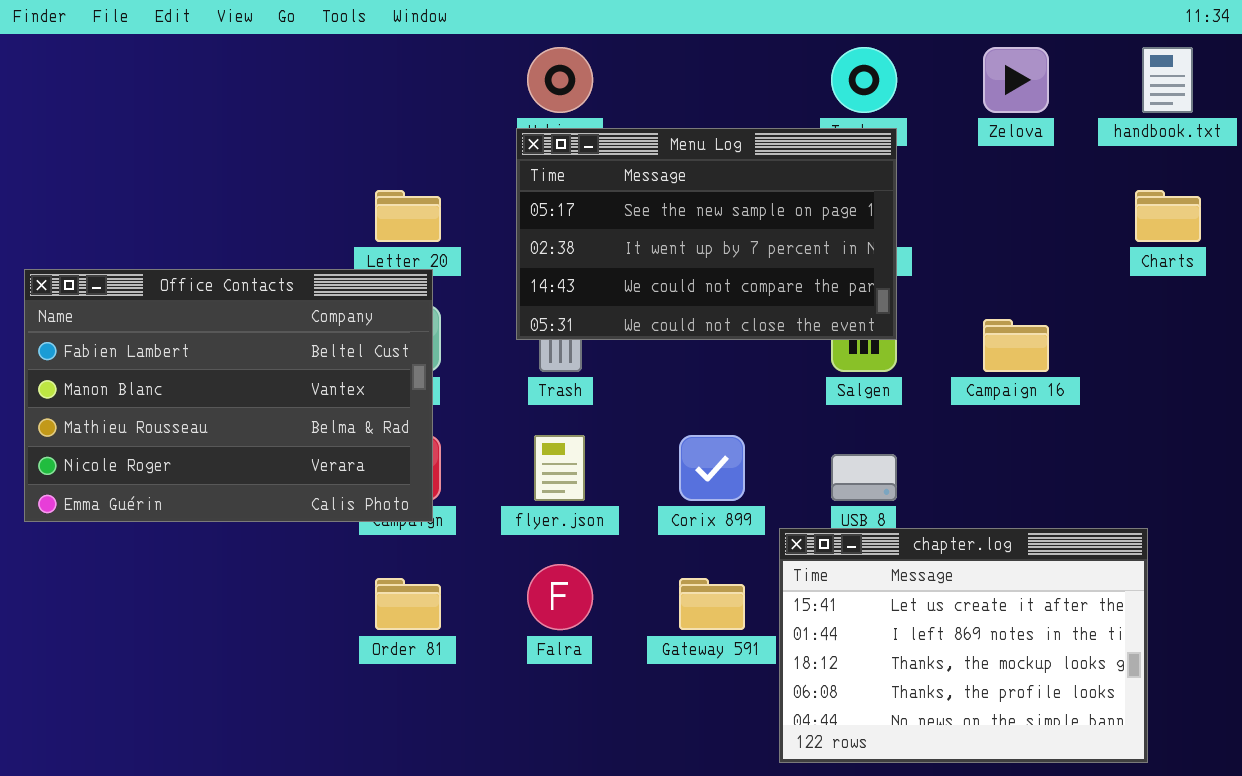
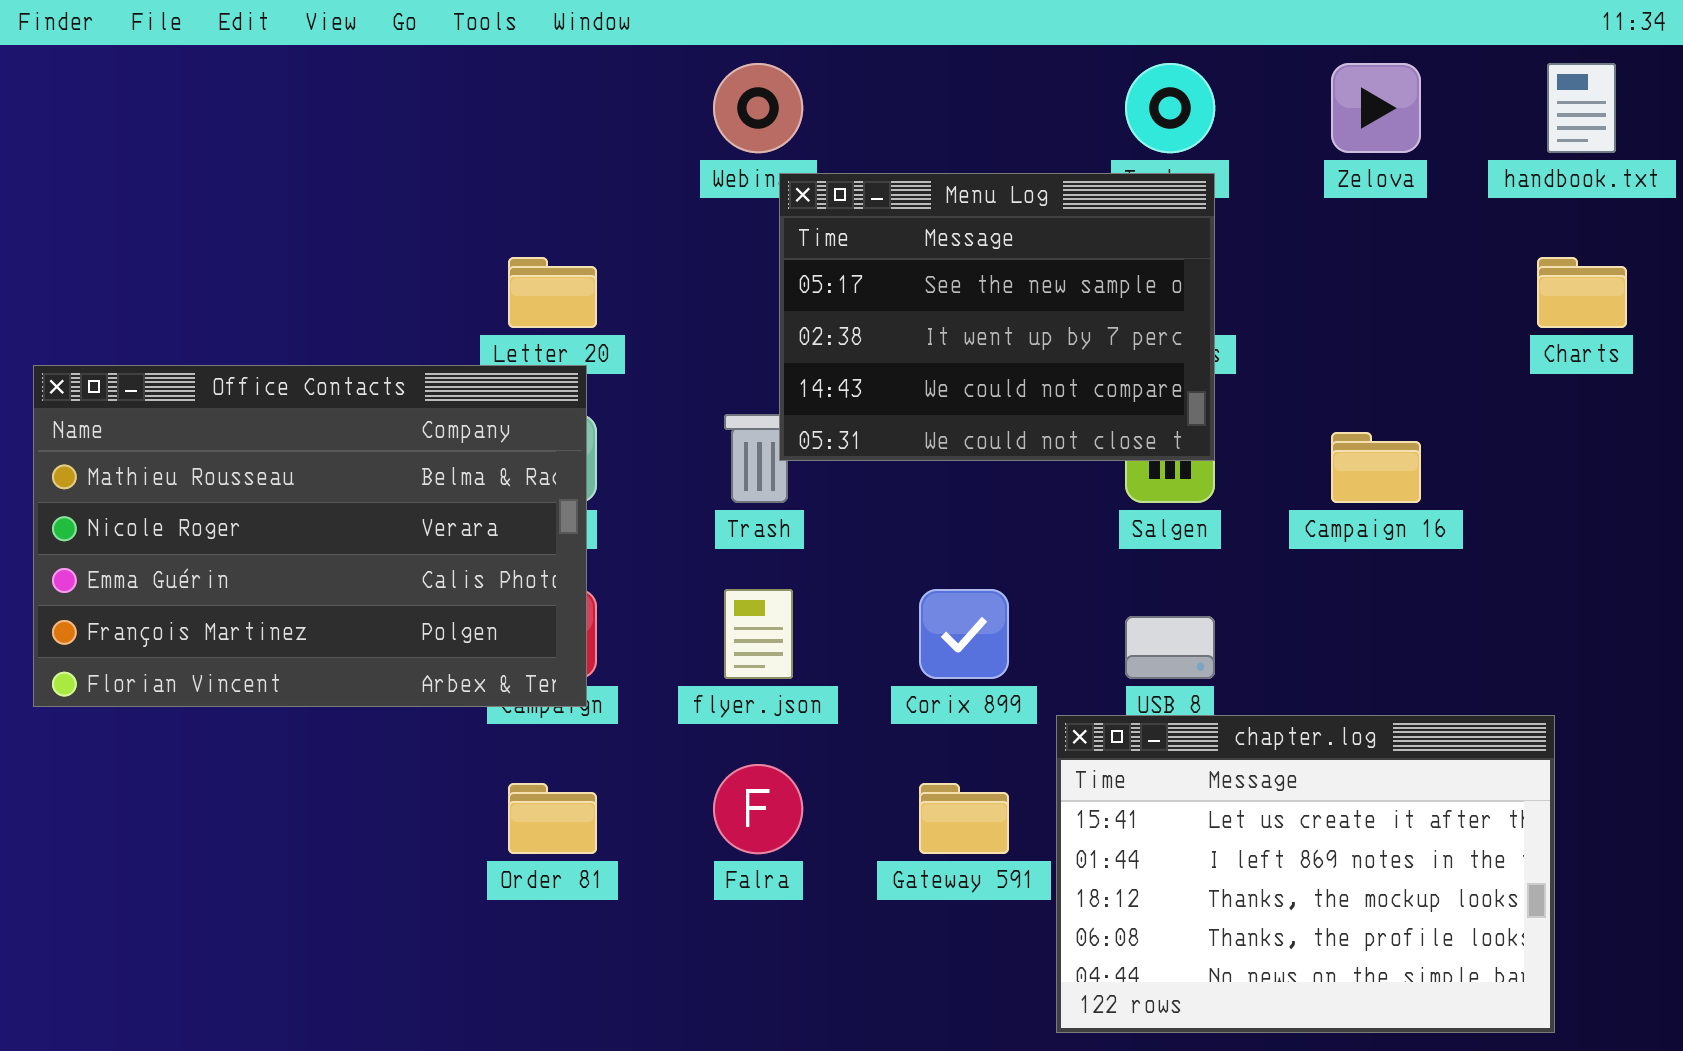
Menu Log: [516,128,897,340] -> [779,173,1215,461], resized
Office Contacts: [24,269,433,522] -> [33,365,587,707], scrolled down 2 rows

